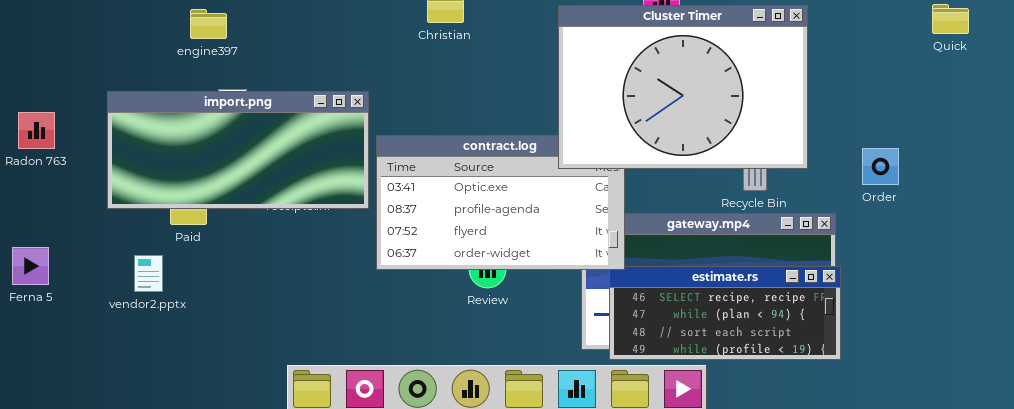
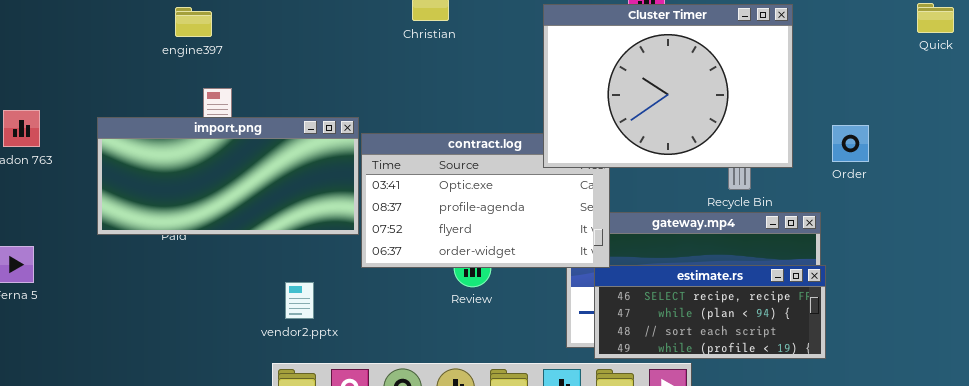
import.png: [107,91,369,209] -> [97,117,359,235], moved
Order: [862,148,899,185] -> [832,125,869,162], moved
vendor2.pptx: [134,255,163,292] -> [285,282,314,319], moved

